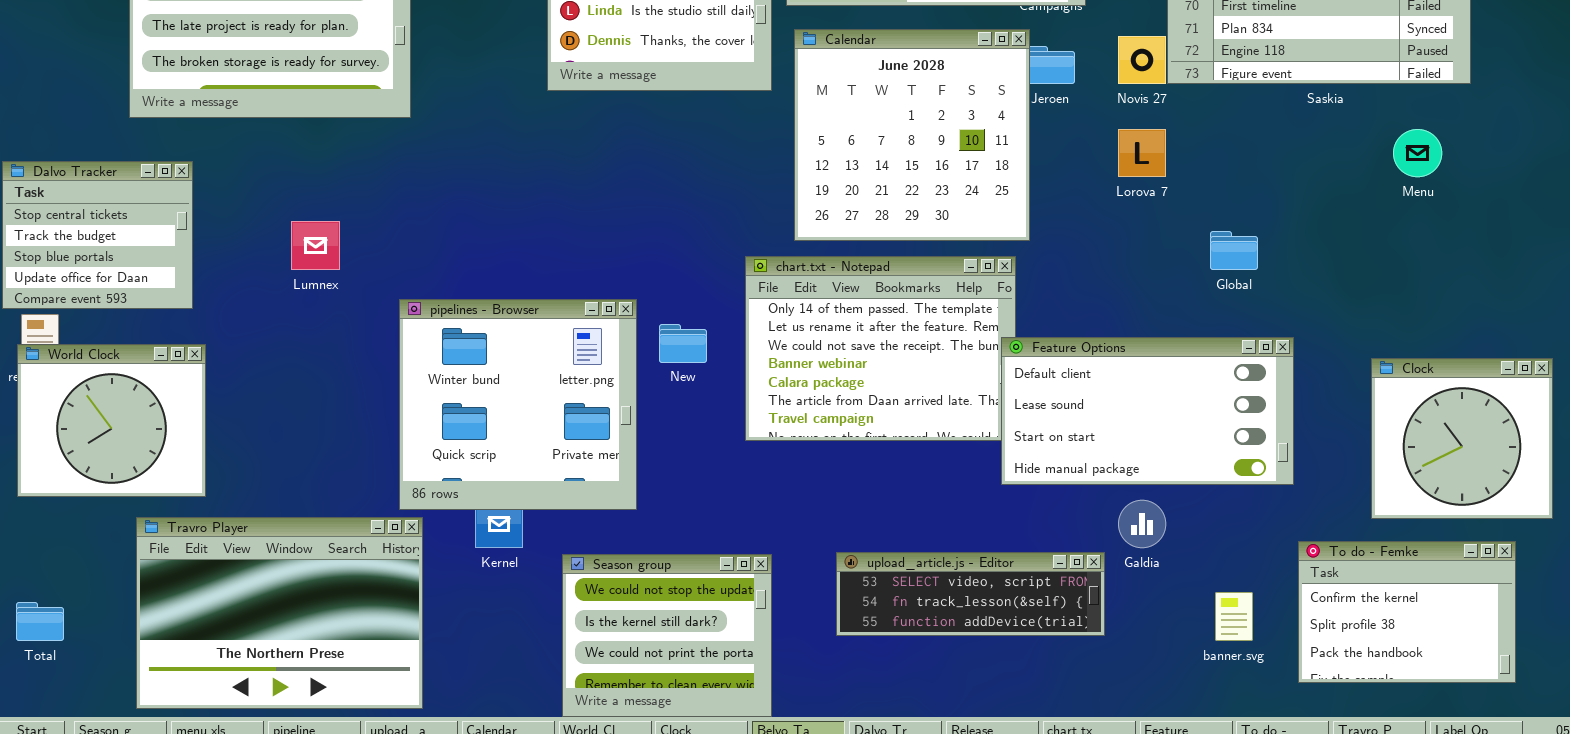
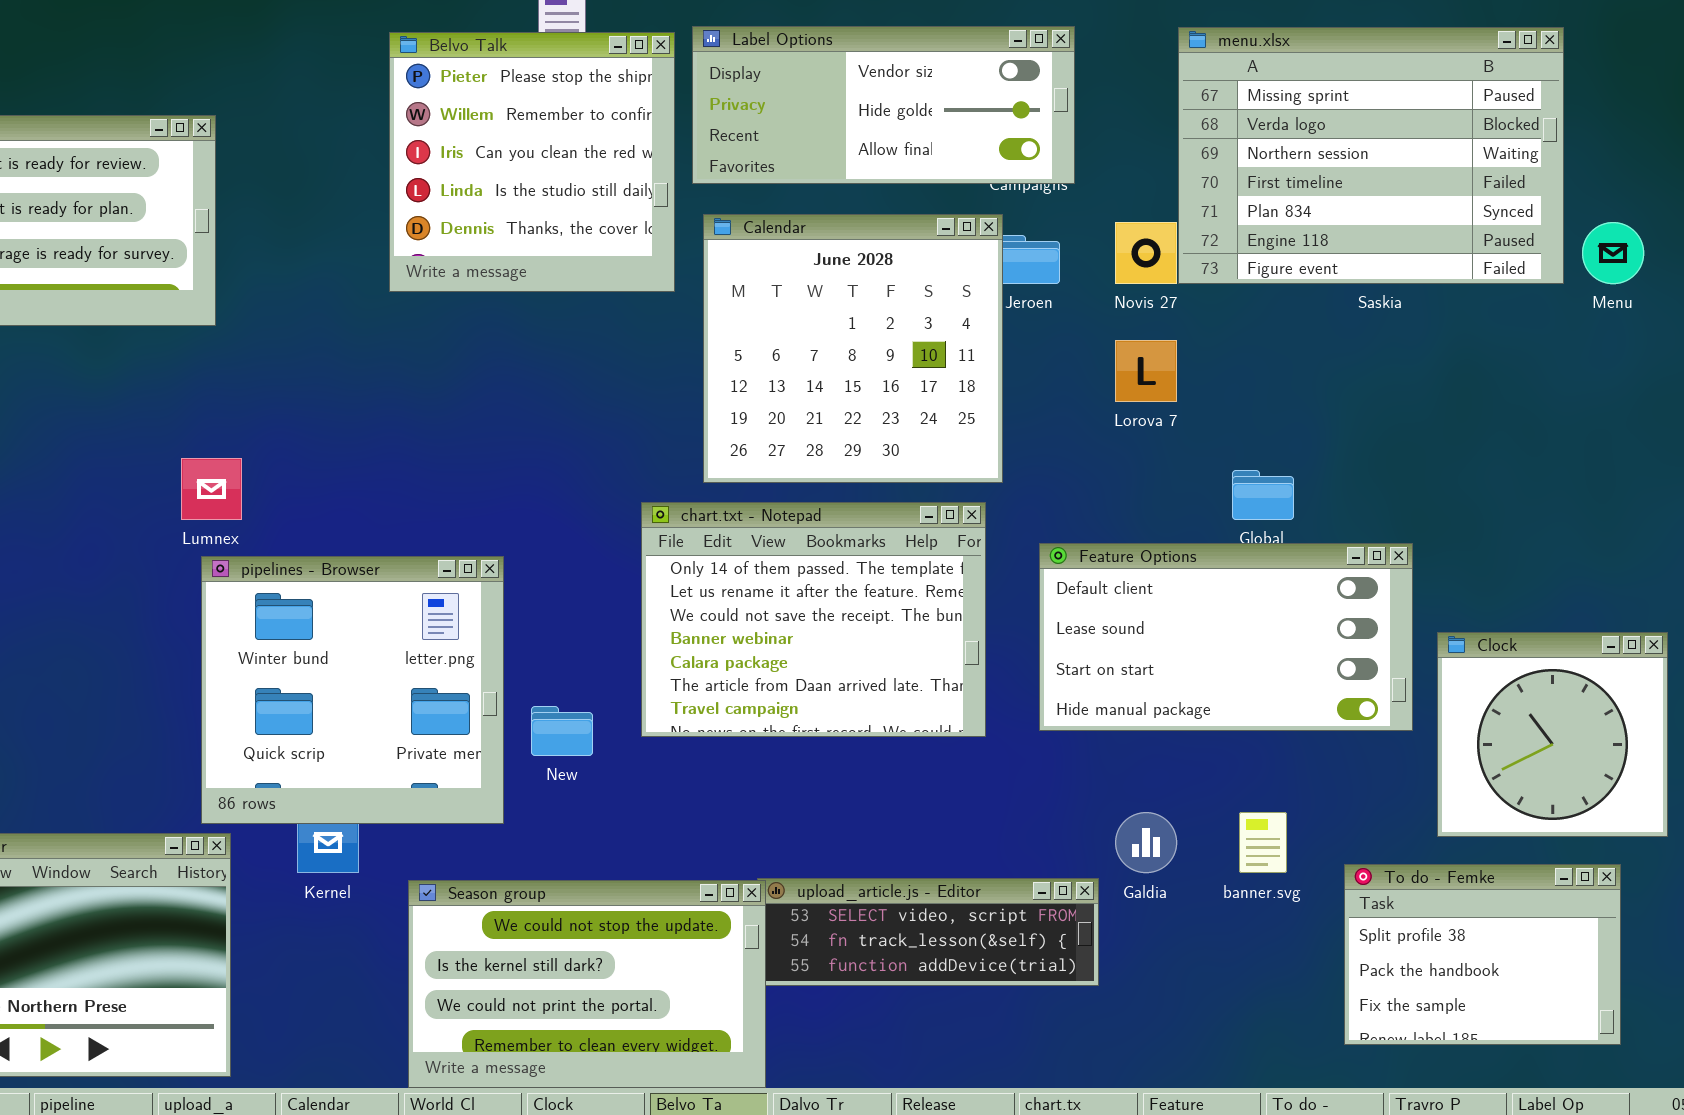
Menu: [1393,129,1442,177] -> [1582,222,1644,284], moved
Lumnex: [291,221,340,270] -> [181,458,242,520], moved
New: [659,324,707,363] -> [531,706,593,756], moved
Feature Options: [1001,337,1294,485] -> [1039,543,1413,731], moved
To do - Femke: [1298,541,1516,683] -> [1344,864,1621,1045], scrolled down 1 row
Season group: [562,554,772,717] -> [408,880,766,1088], resized
banner.svg: [1215,592,1253,641] -> [1239,812,1287,873], moved

